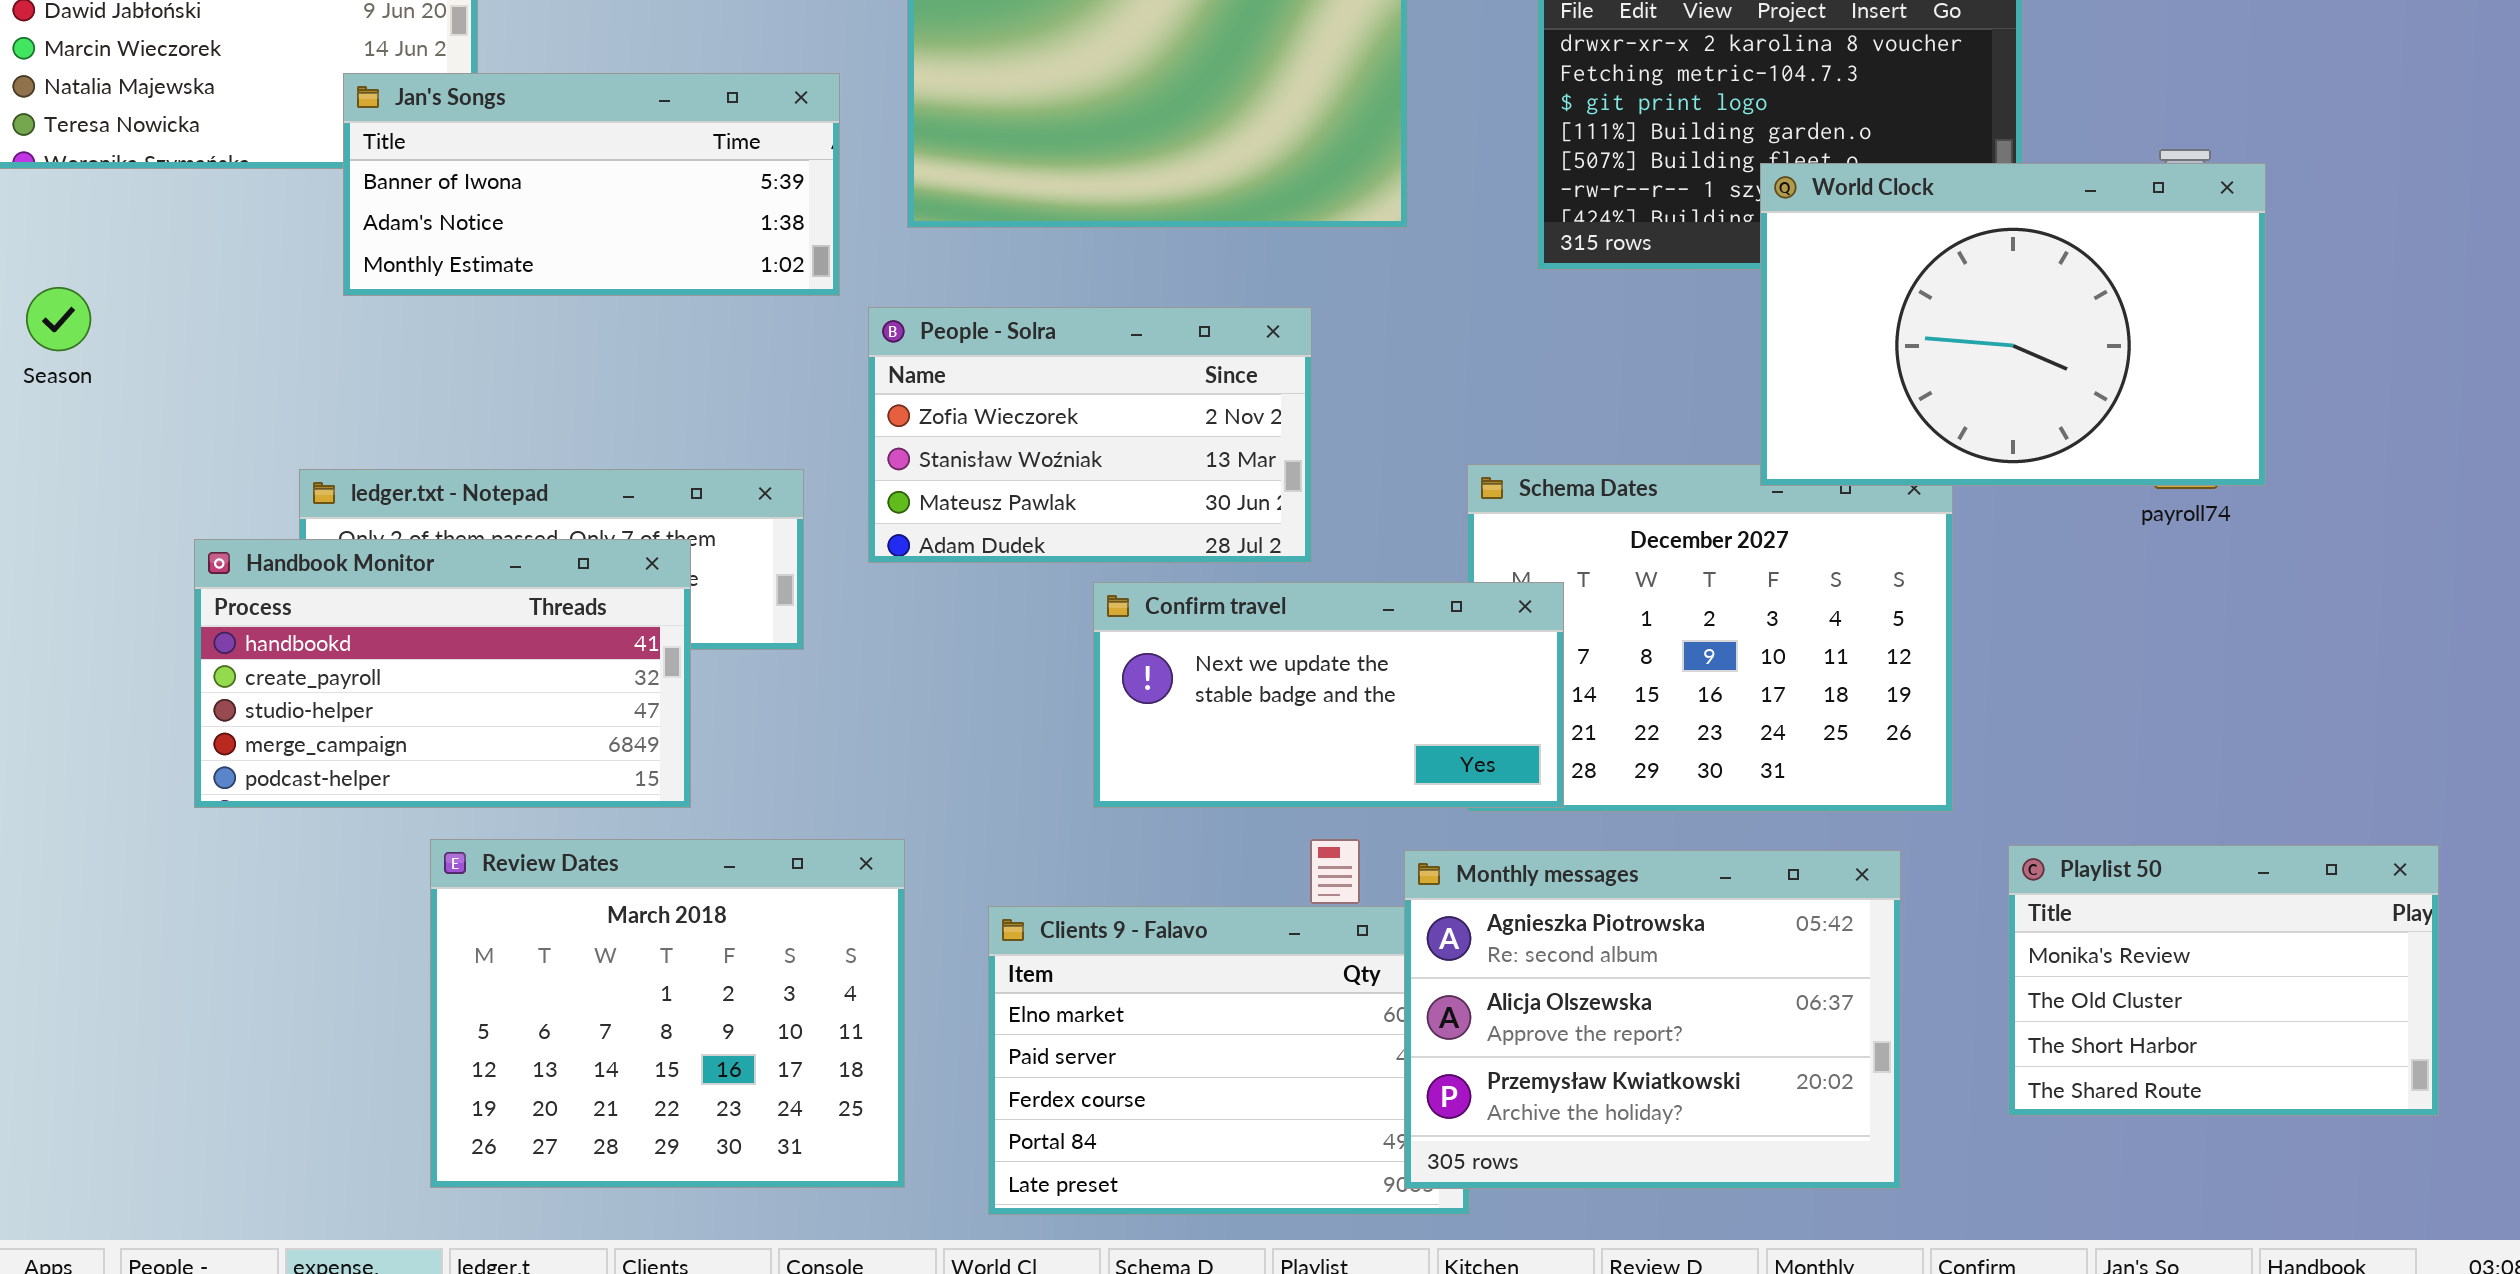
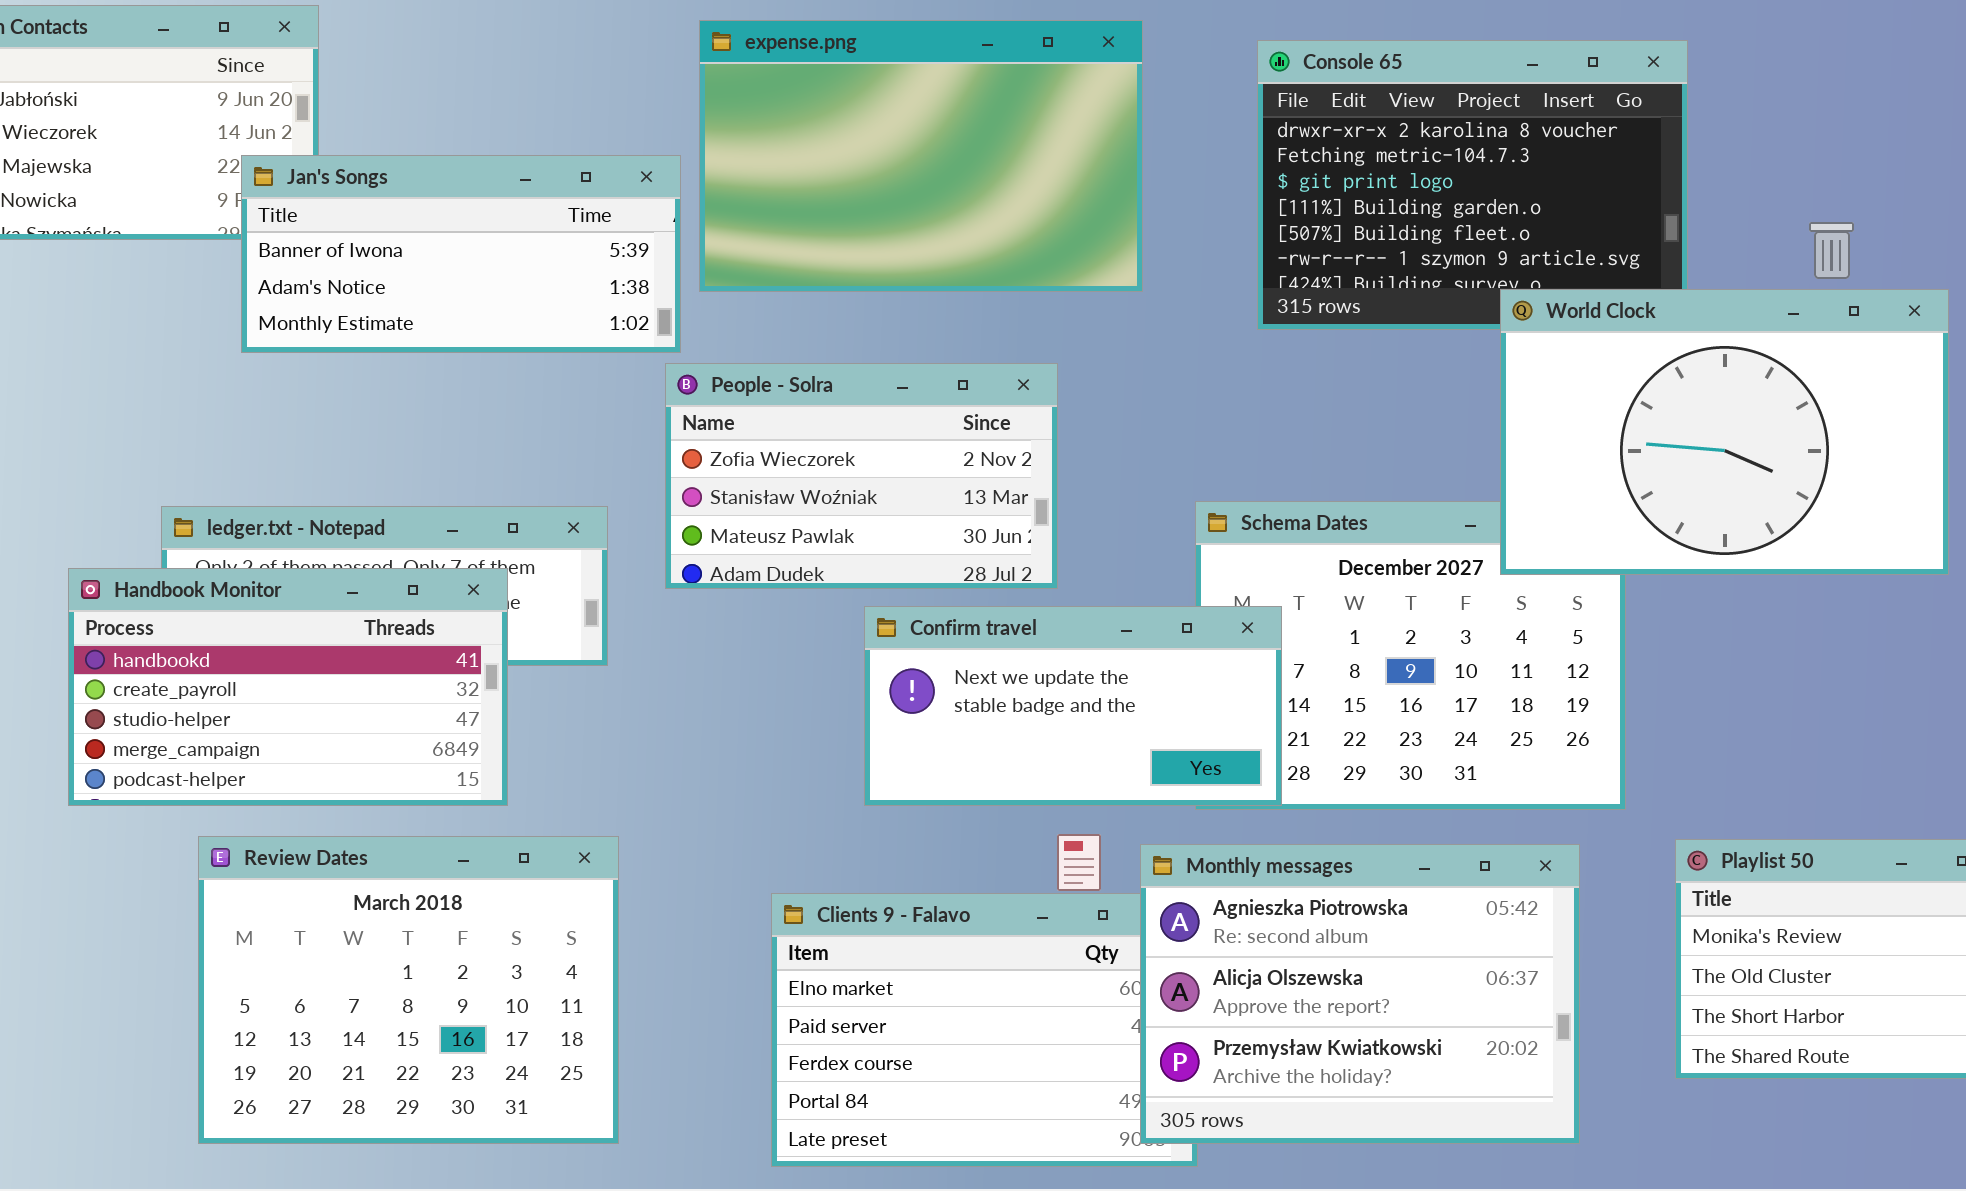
Jan's Songs: [343,73,840,296] -> [241,155,681,353], moved
World Clock: [1760,163,2266,486] -> [1500,289,1949,575], moved
Review Dates: [430,839,905,1188] -> [198,836,619,1144], moved

